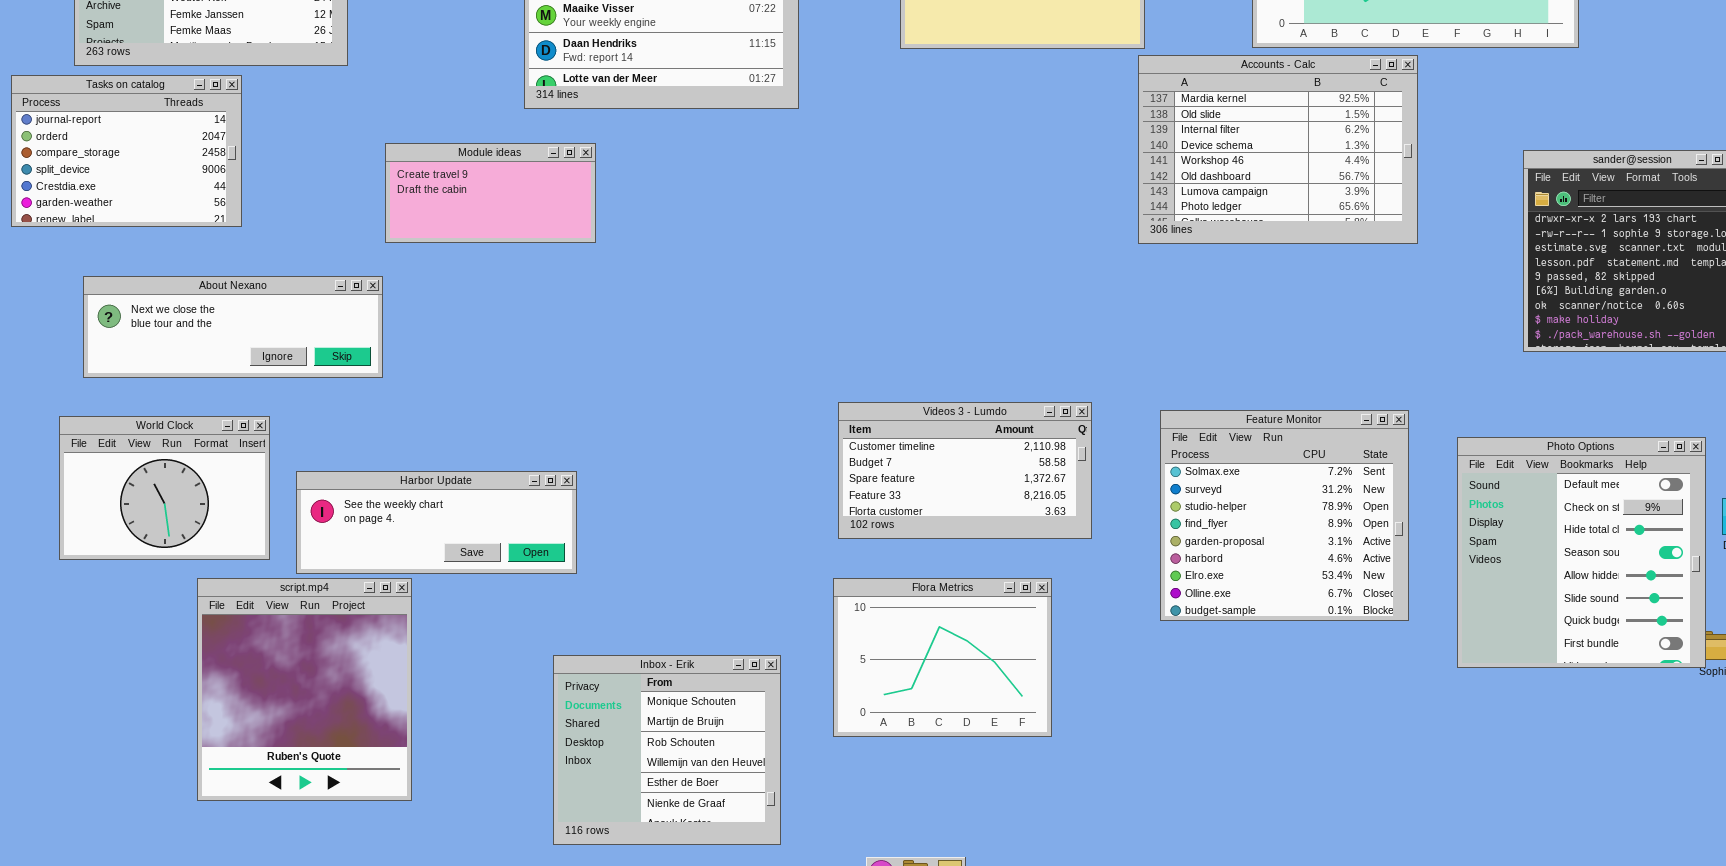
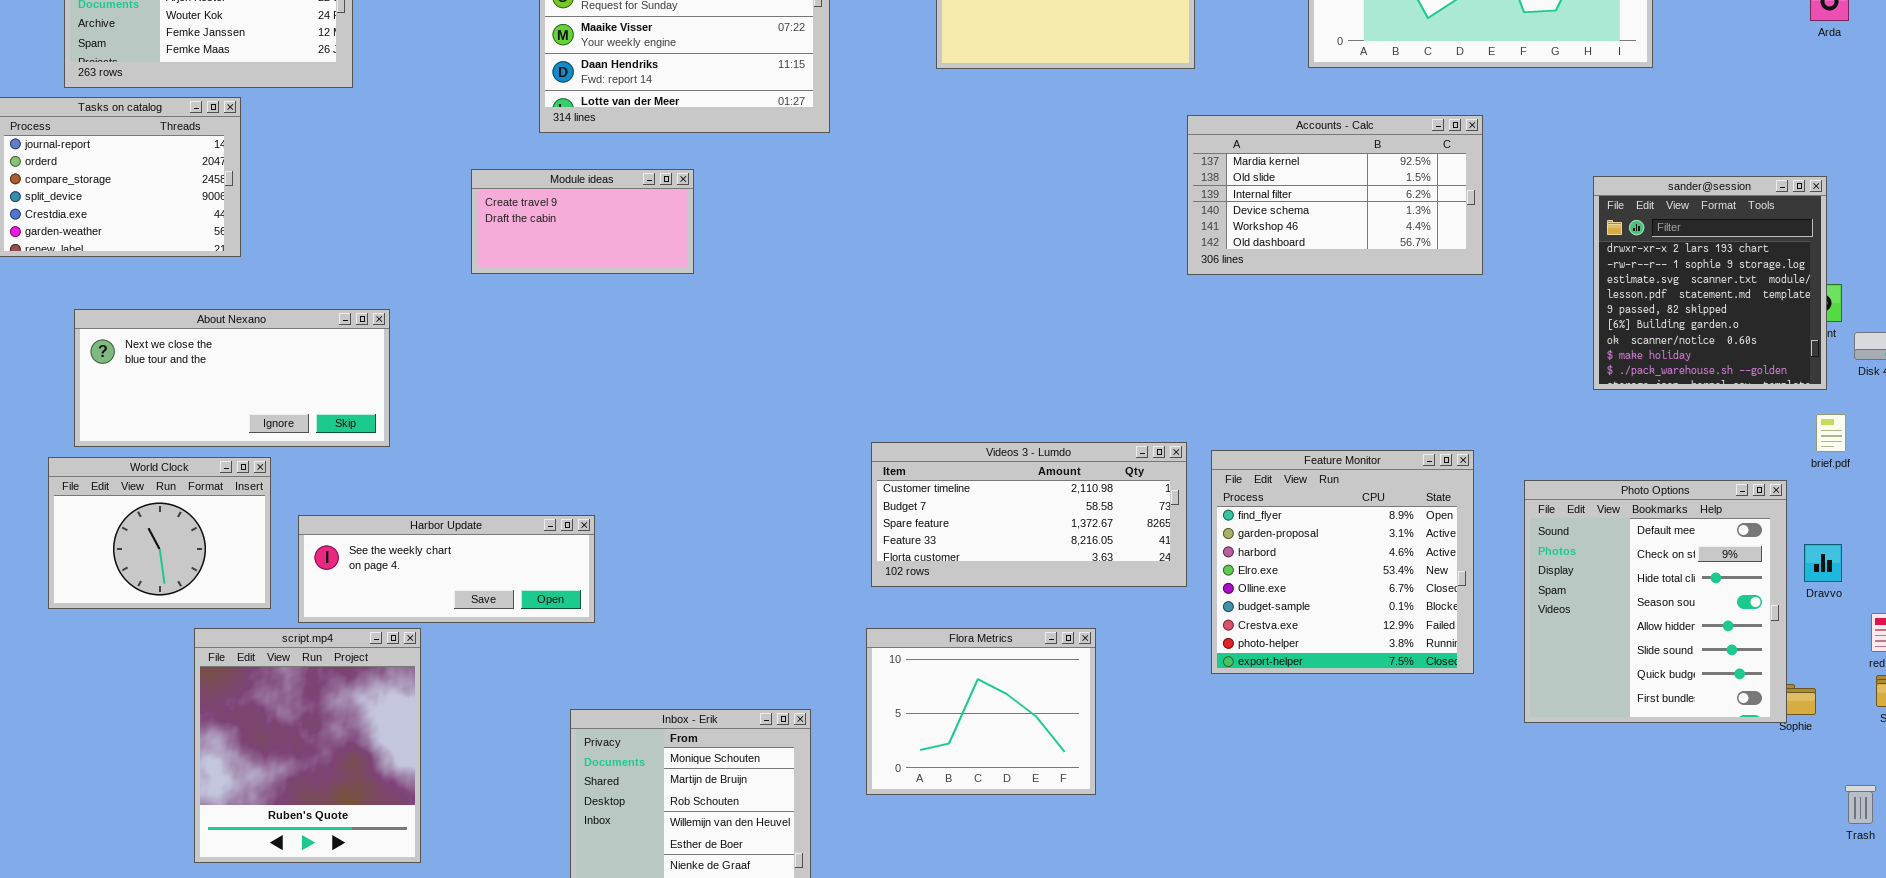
Accounts - Calc: [1138,55,1418,244] -> [1187,115,1483,275], resized
Module ideas: [385,143,596,243] -> [471,169,694,274], moved
About Nexano: [83,276,383,378] -> [74,309,390,447], resized
Videos 3 - Lumdo: [838,402,1092,539] -> [871,442,1187,587], resized
Feature Monitor: [1160,410,1409,621] -> [1211,450,1474,674], scrolled down 3 rows

